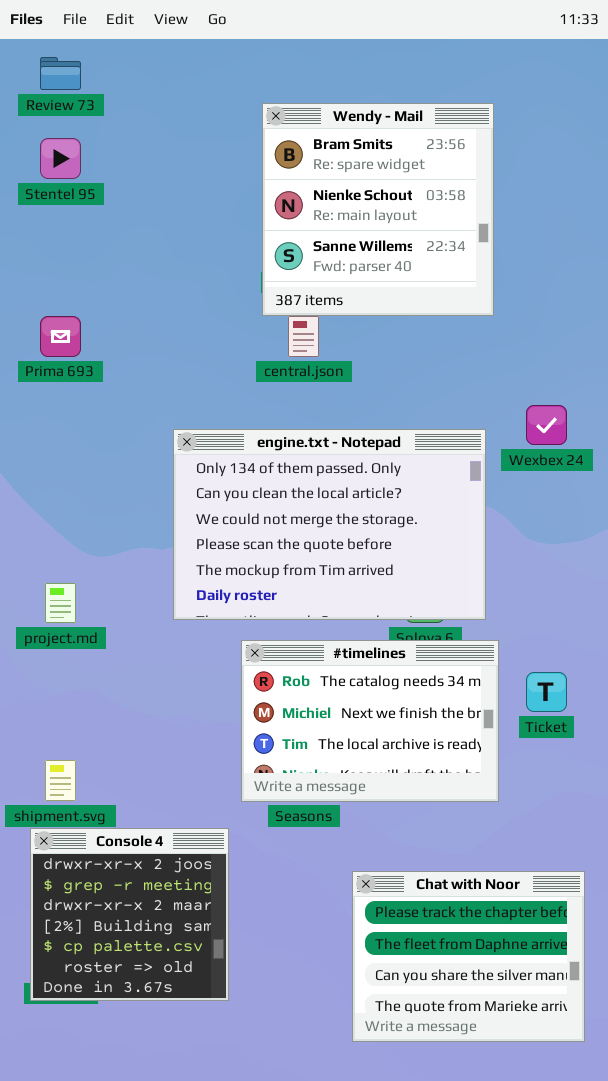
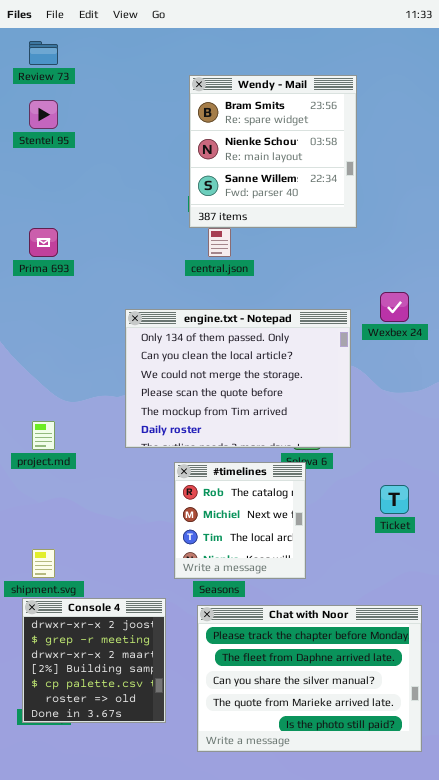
#timelines: [241,640,499,802] -> [174,462,306,579], resized
Chat with Noor: [352,871,585,1042] -> [197,605,422,752], resized

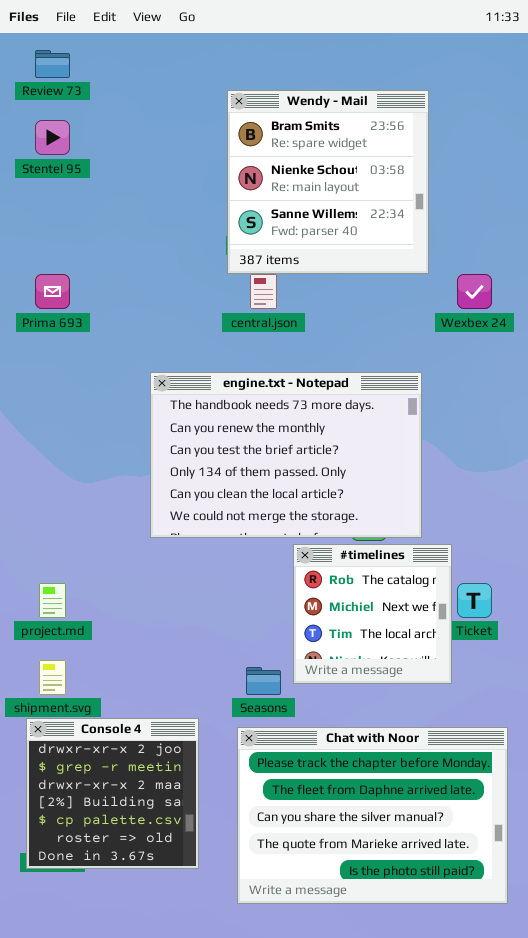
Wexbex 24: [380,292,409,322] -> [457,274,492,309], moved
engine.txt - Notepad: [125,309,351,448] -> [150,372,422,538], scrolled up 3 rows
project.md: [32,421,55,450] -> [39,583,66,618], moved
#timelines: [174,462,306,579] -> [293,544,452,684], moved

